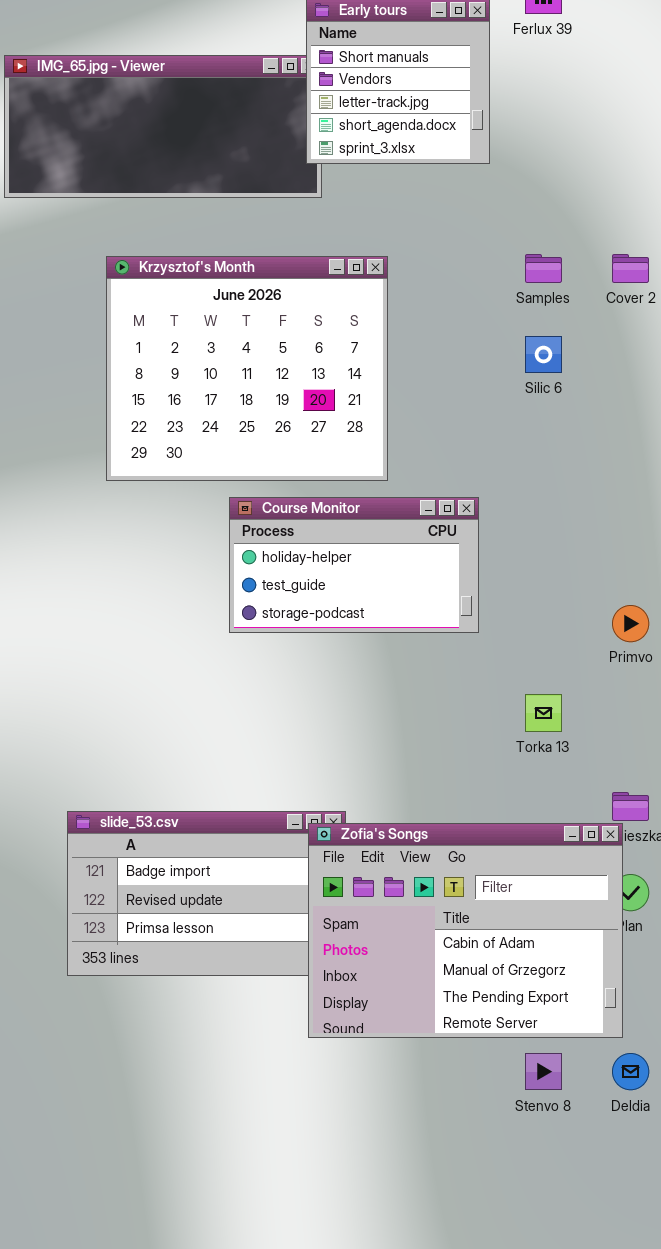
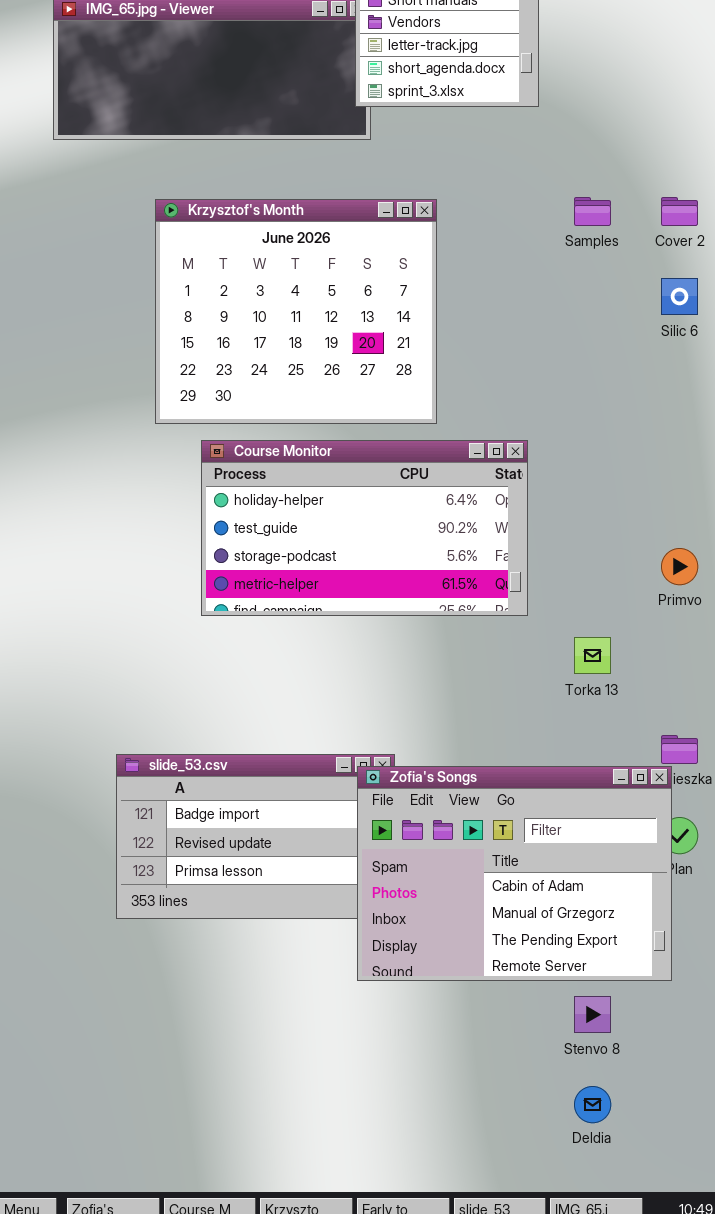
Silic 6: [525,336,562,373] -> [661,278,698,315], moved
Course Monitor: [229,497,479,633] -> [201,440,528,616], resized
Deldia: [612,1053,649,1090] -> [574,1086,611,1123], moved

